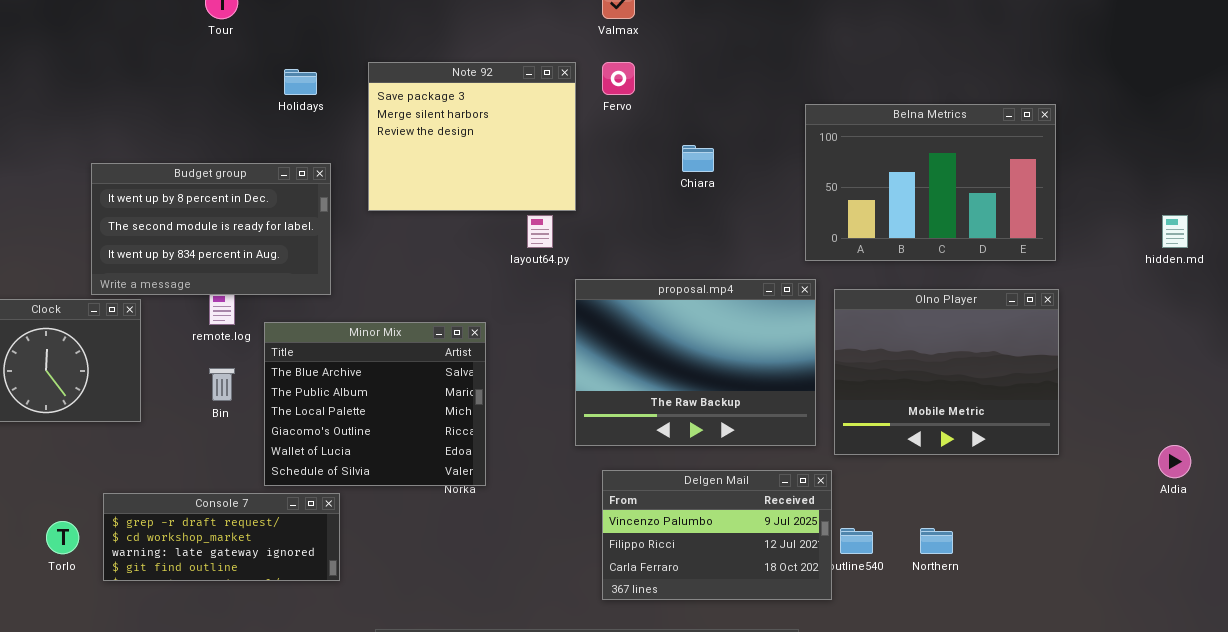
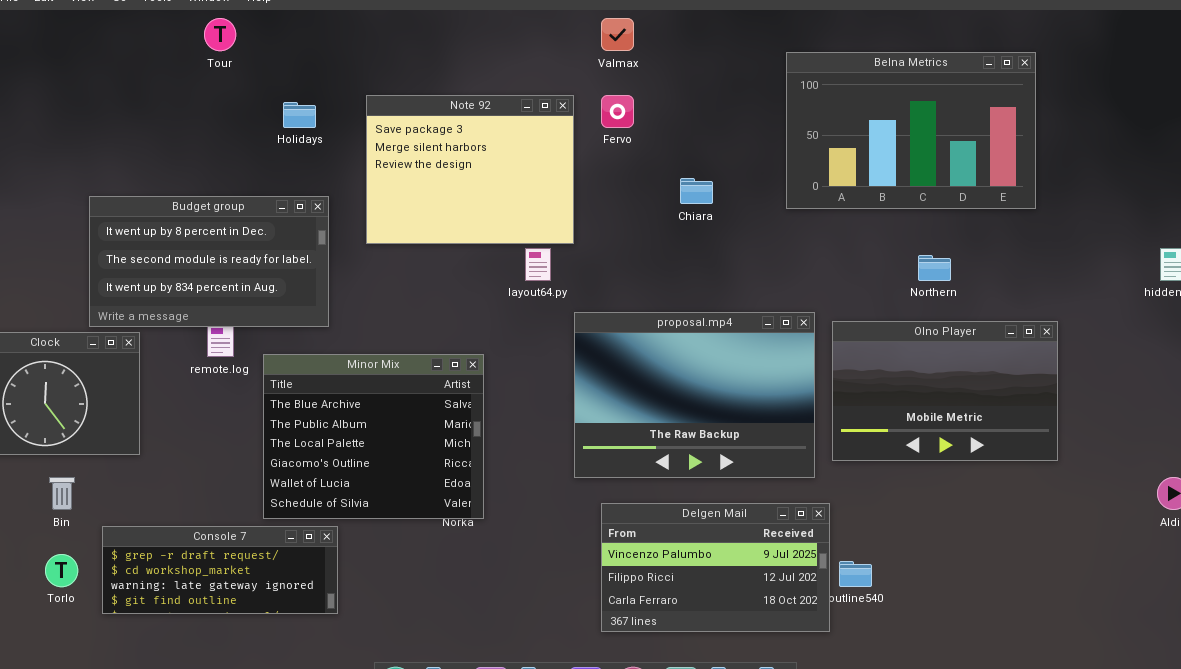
Belna Metrics: [805,104,1056,261] -> [786,52,1036,209], moved
Olno Player: [834,289,1059,455] -> [832,321,1058,461], resized
Bin: [209,368,235,401] -> [49,477,75,510], moved
Northern: [920,528,953,554] -> [918,255,951,281], moved

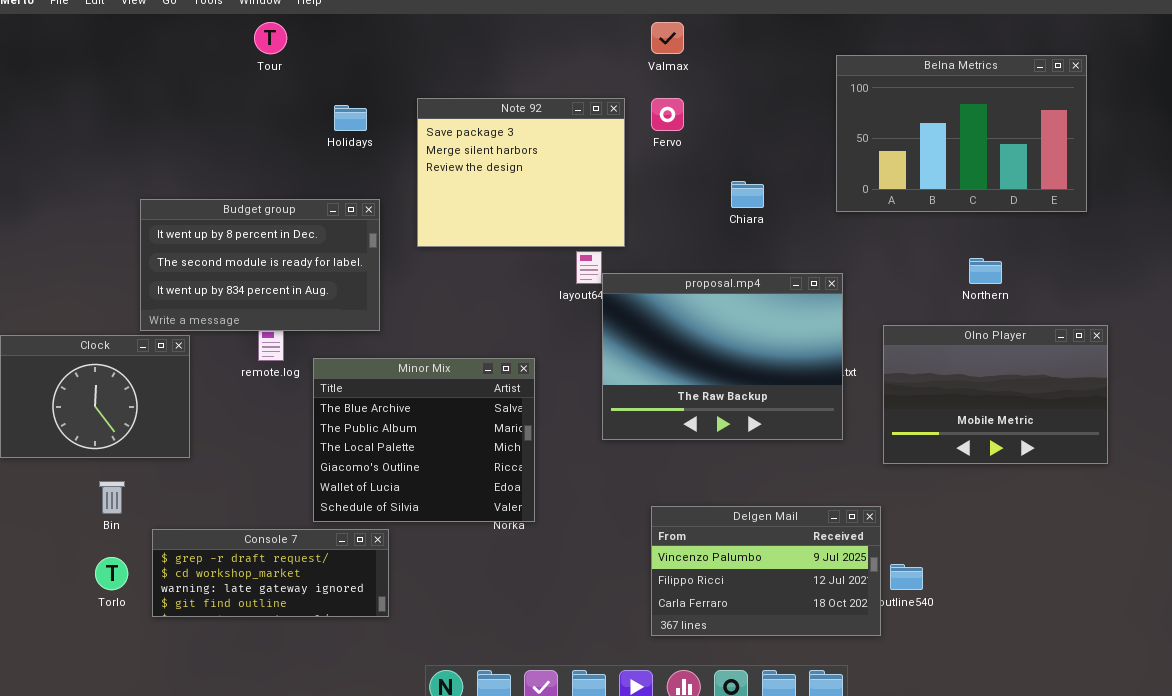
proposal.mp4: [574,312,815,478] -> [602,273,843,440], moved

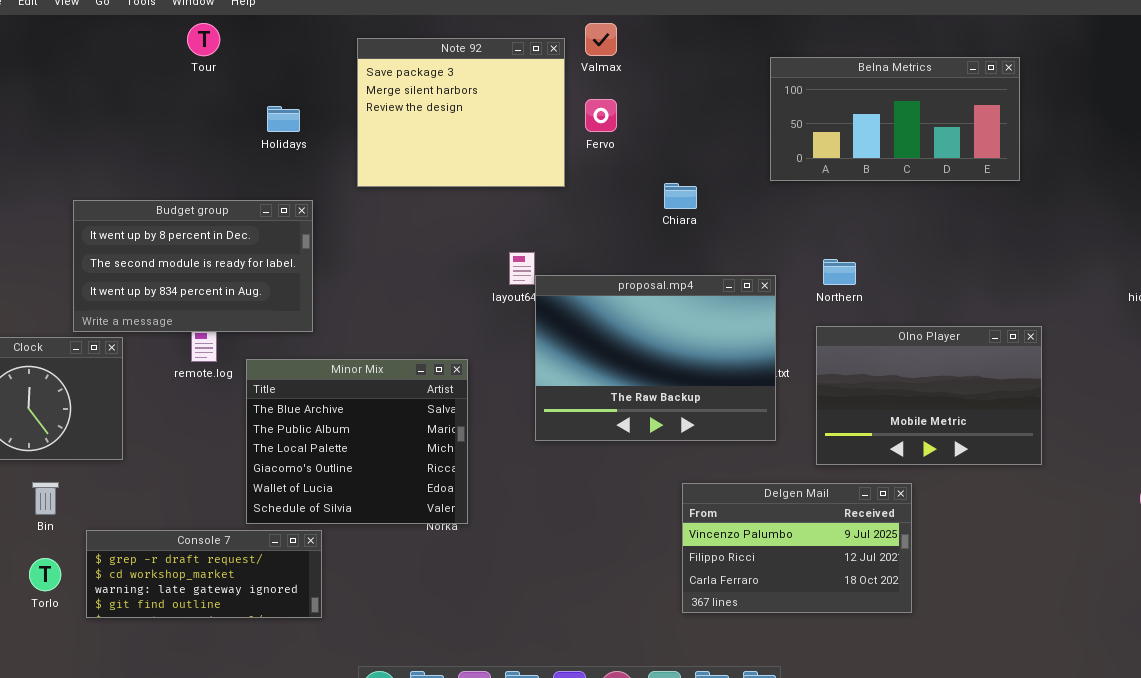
Belna Metrics: [836,55,1087,212] -> [770,57,1020,181], resized
Note 92: [417,98,625,247] -> [357,38,565,187], moved
Northern: [969,258,1002,284] -> [823,259,856,285], moved
Delgen Mail: [651,506,881,636] -> [682,483,912,613], moved

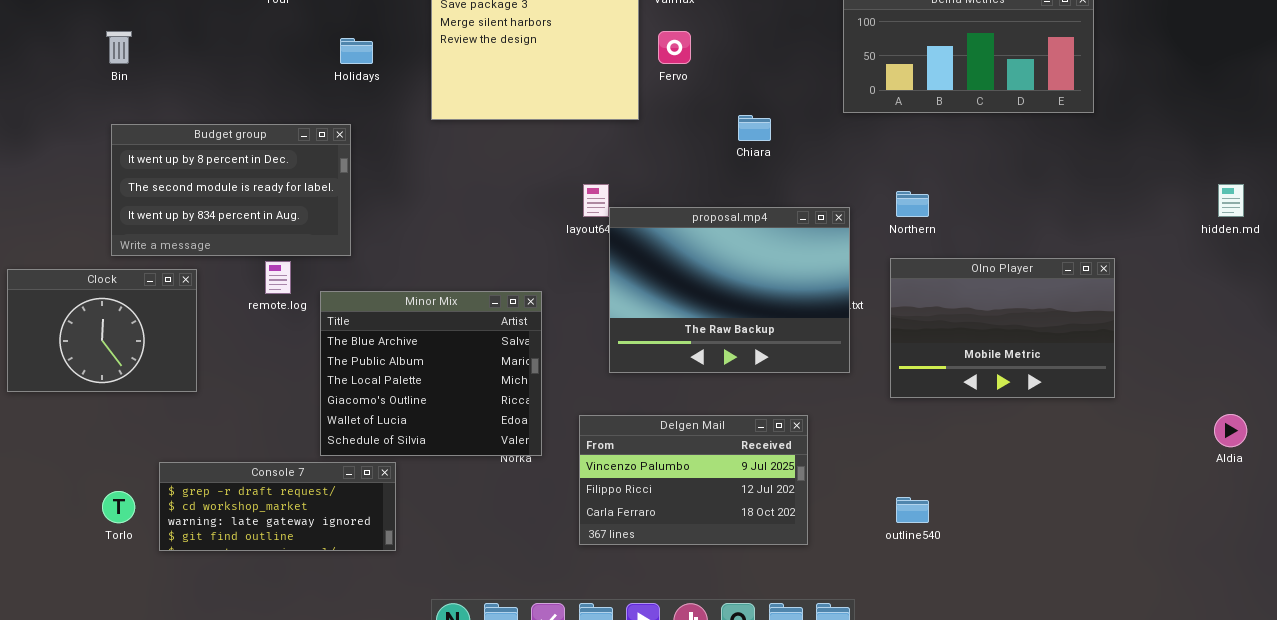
Budget group: [73,200,313,332] -> [111,124,351,256], moved
Bin: [32,482,59,515] -> [106,31,132,64], moved
Delgen Mail: [682,483,912,613] -> [579,415,808,545], moved

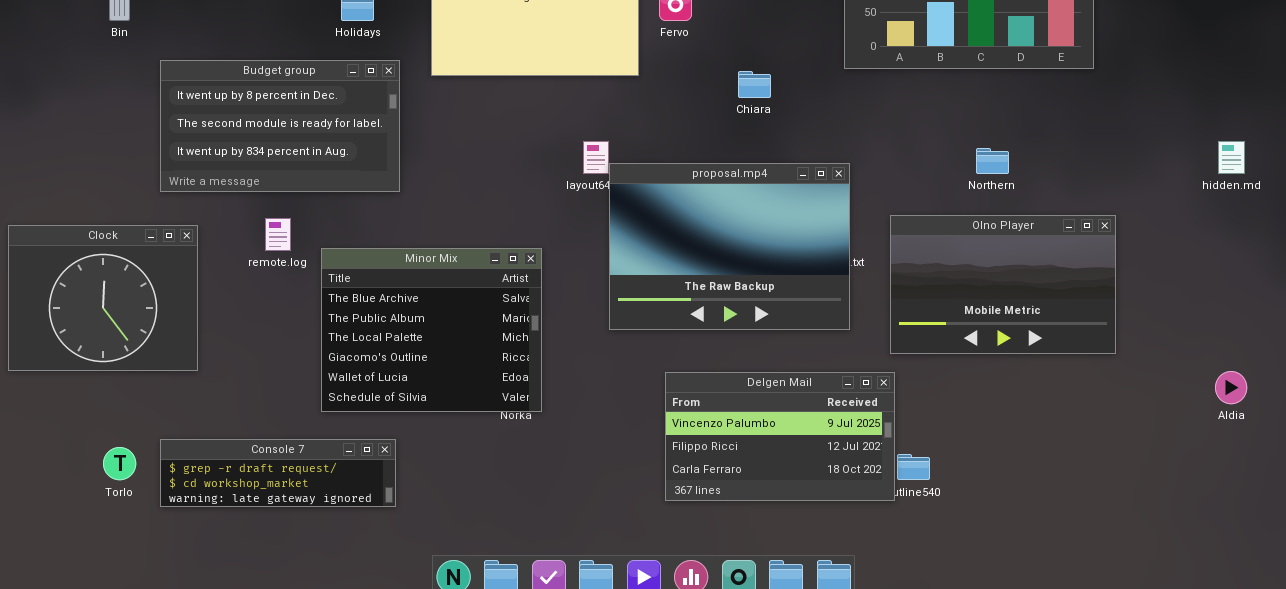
Budget group: [111,124,351,256] -> [160,60,400,192], moved
Northern: [896,191,929,217] -> [976,148,1009,174], moved
Clock: [7,269,197,392] -> [8,225,198,371], resized
Delgen Mail: [579,415,808,545] -> [665,372,895,501], moved
Console 7: [159,462,396,551] -> [160,439,396,507], resized

